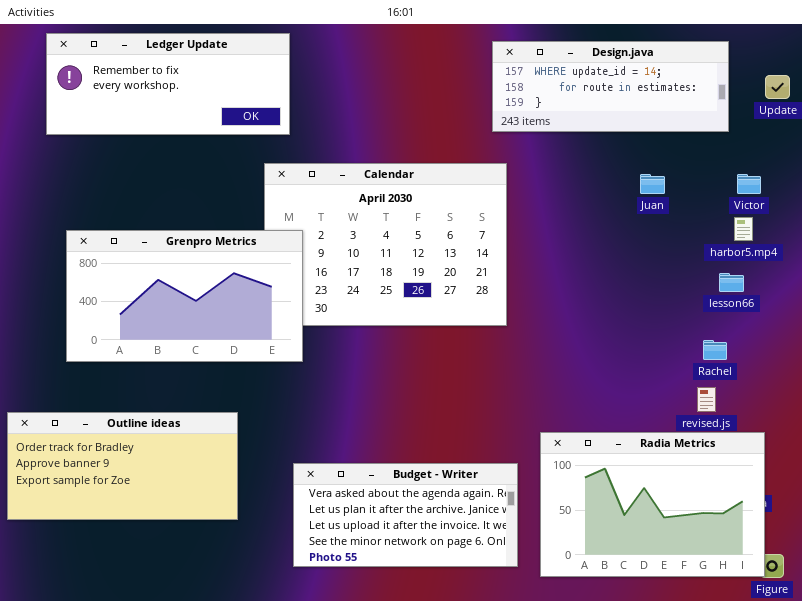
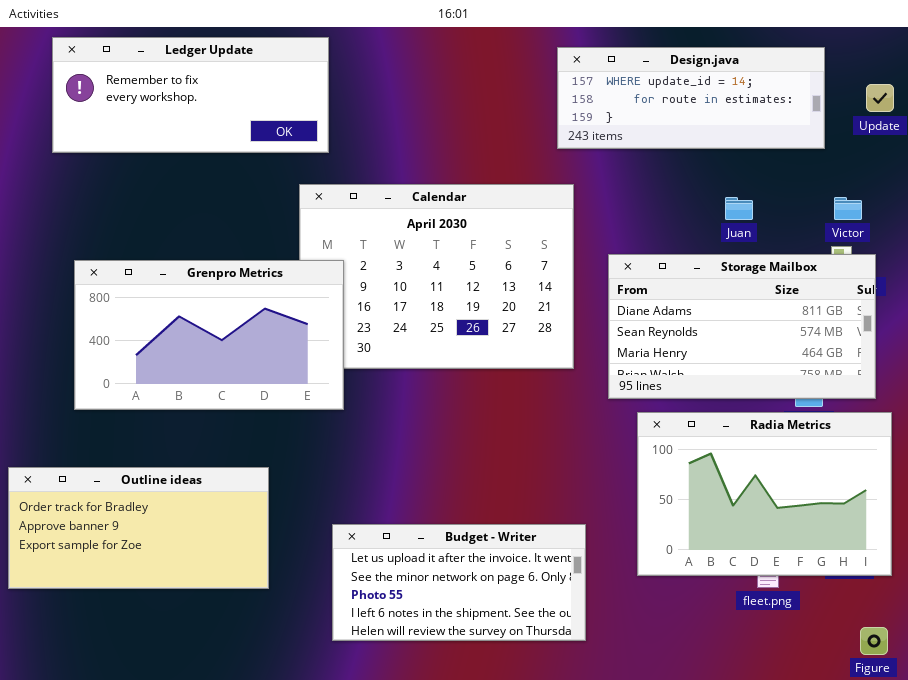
Storage Mailbox: none -> [608,254,876,399], opened
Radia Metrics: [540,432,765,577] -> [637,412,892,576], moved
Budget - Writer: [293,463,518,567] -> [332,524,586,641], scrolled down 2 rows

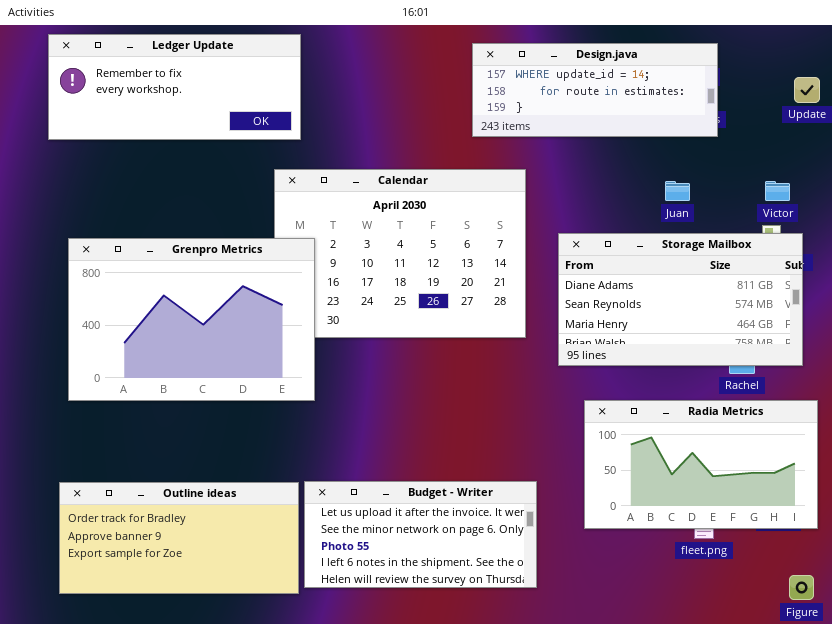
Design.java: [557,47,825,149] -> [472,43,718,137], moved
Grenpro Metrics: [74,260,344,410] -> [68,238,315,401], resized
Radia Metrics: [637,412,892,576] -> [584,400,818,529], resized
Outline ideas: [8,467,269,589] -> [59,482,299,594], moved

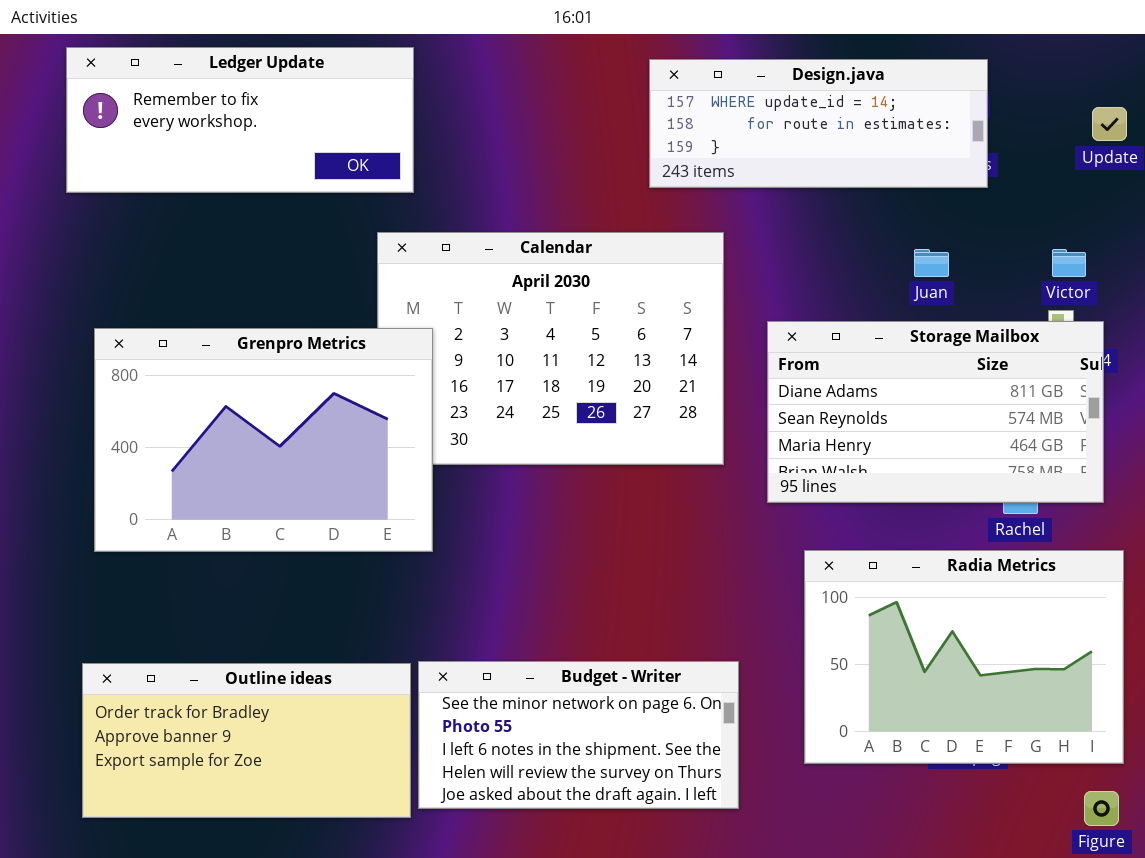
Radia Metrics: [584,400,818,529] -> [804,550,1124,764], resized
Budget - Writer: [304,481,537,588] -> [418,661,739,809], scrolled down 1 row

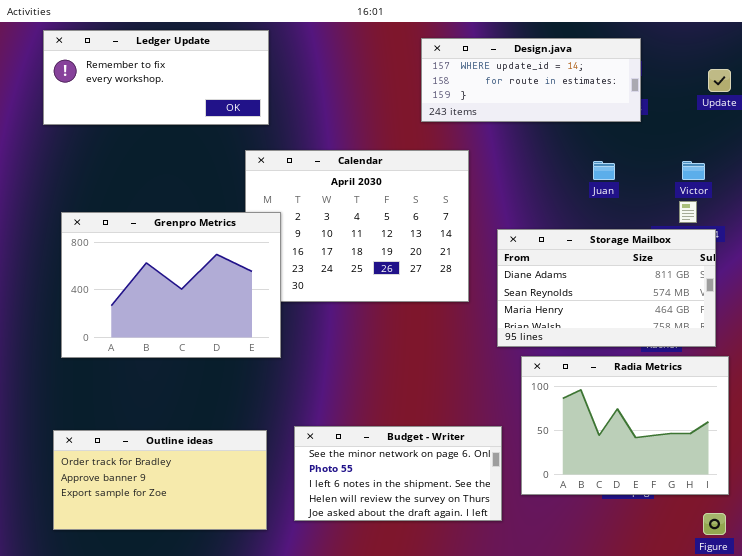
Storage Mailbox: [767,321,1104,503] -> [497,229,716,347], moved
Budget - Writer: [418,661,739,809] -> [294,426,502,521], moved

